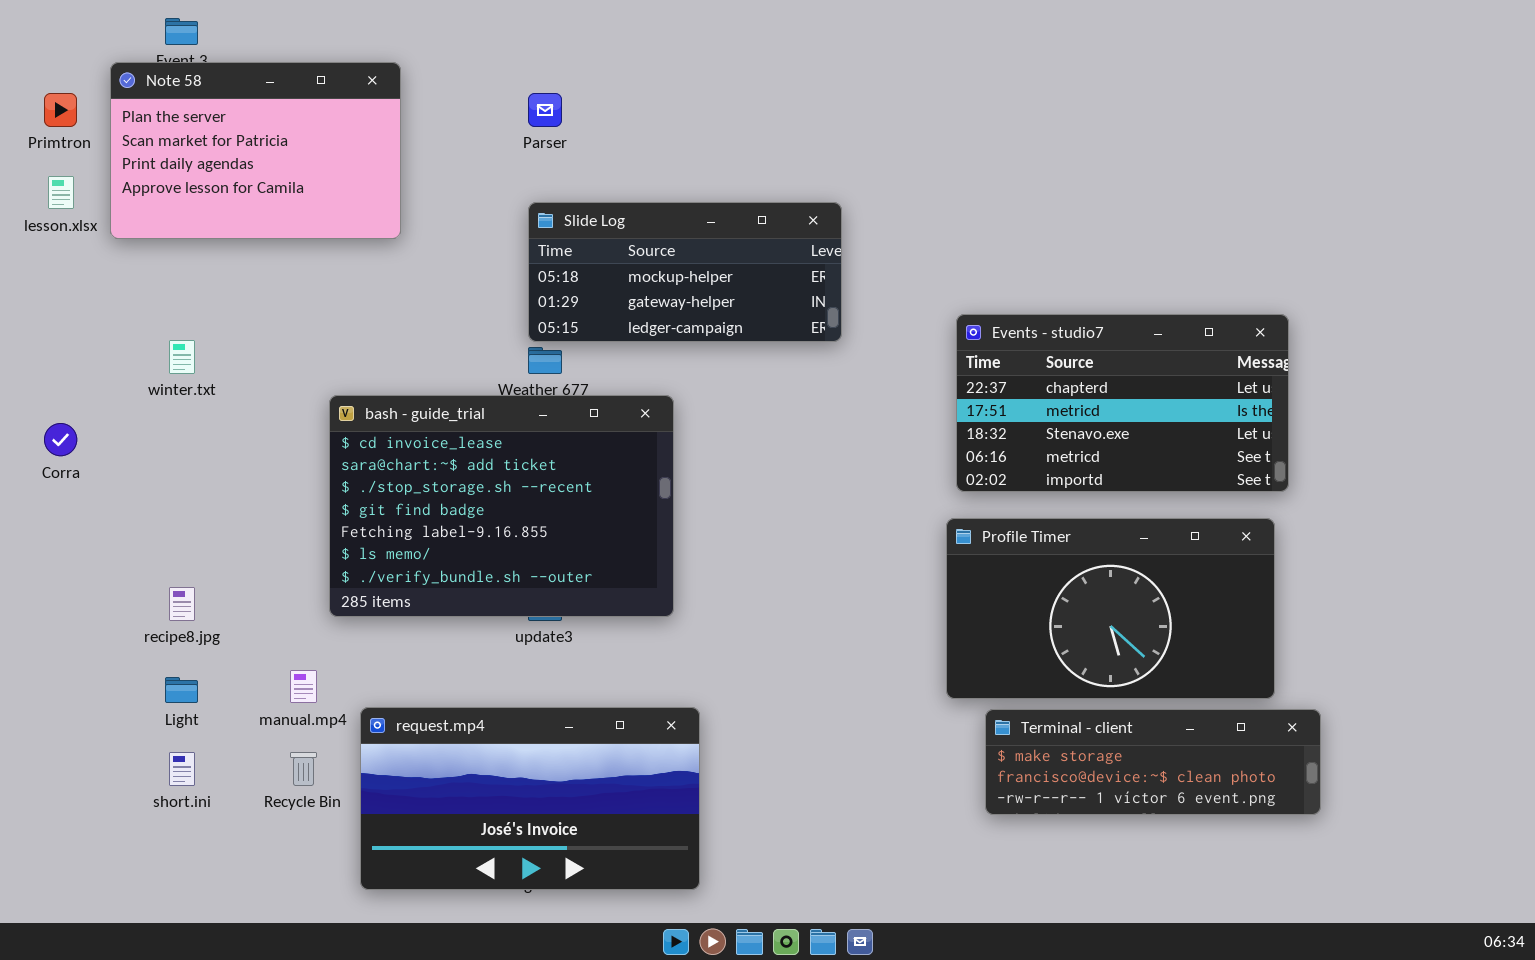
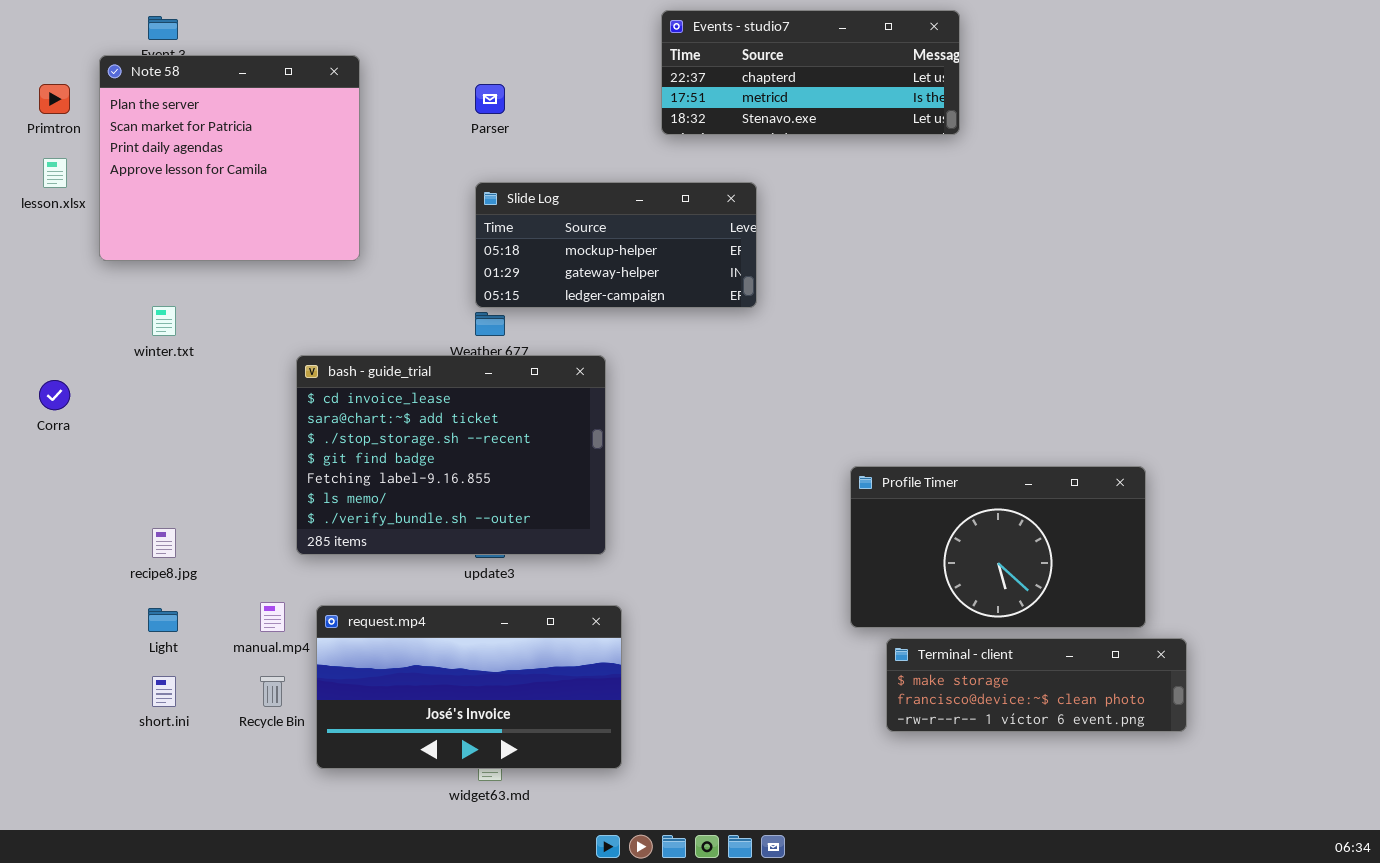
Note 58: [110,62,401,239] -> [99,55,360,261], resized
Events - studio7: [956,314,1289,492] -> [661,10,960,135], moved, resized
request.mp4: [360,707,700,890] -> [316,605,622,769], moved

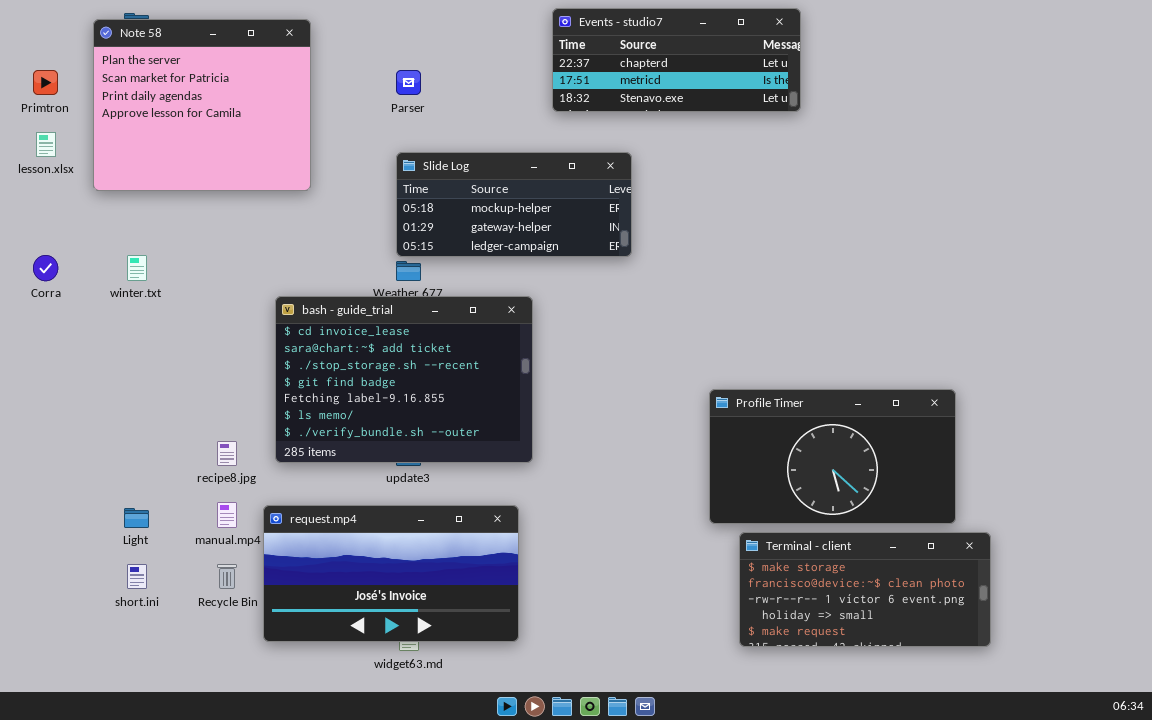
Note 58: [99,55,360,261] -> [93,19,311,191], moved
bash - guide_trial: [296,355,606,555] -> [275,296,533,463], moved
Corra: [39,380,70,410] -> [33,255,58,281], moved
recipe8.jpg: [152,528,176,558] -> [217,441,237,466], moved
Terminal - client: [886,638,1187,732] -> [739,532,991,647], resized

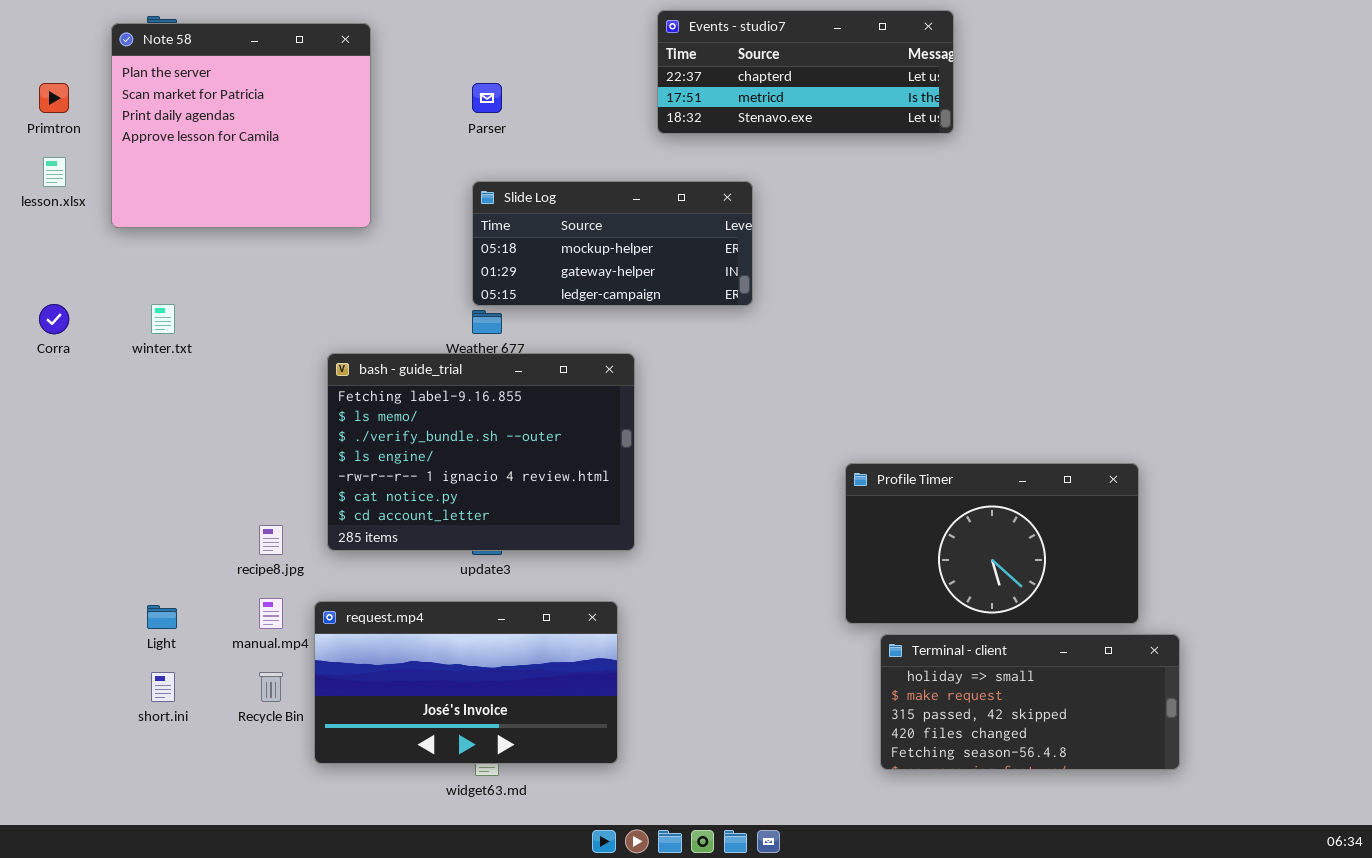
bash - guide_trial: [275,296,533,463] -> [327,353,635,551], scrolled down 4 rows
Terminal - client: [739,532,991,647] -> [880,634,1180,770], scrolled down 3 rows

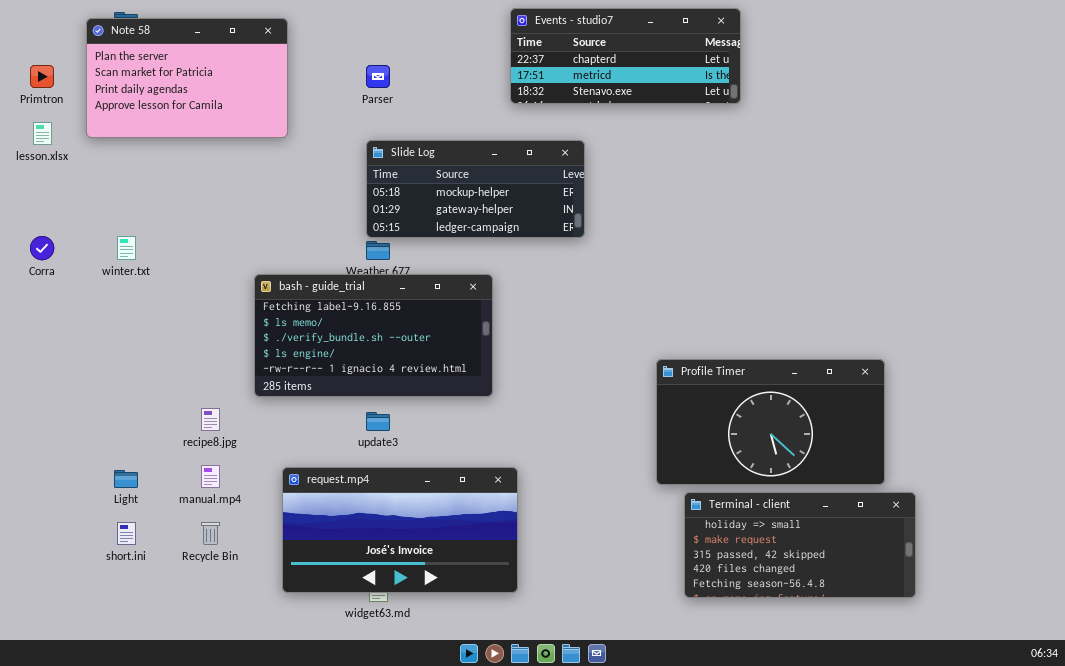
Note 58: [111,23,371,228] -> [86,18,288,138], resized
bash - guide_trial: [327,353,635,551] -> [254,274,493,397], resized
request.mp4: [314,601,618,764] -> [282,467,518,593], moved

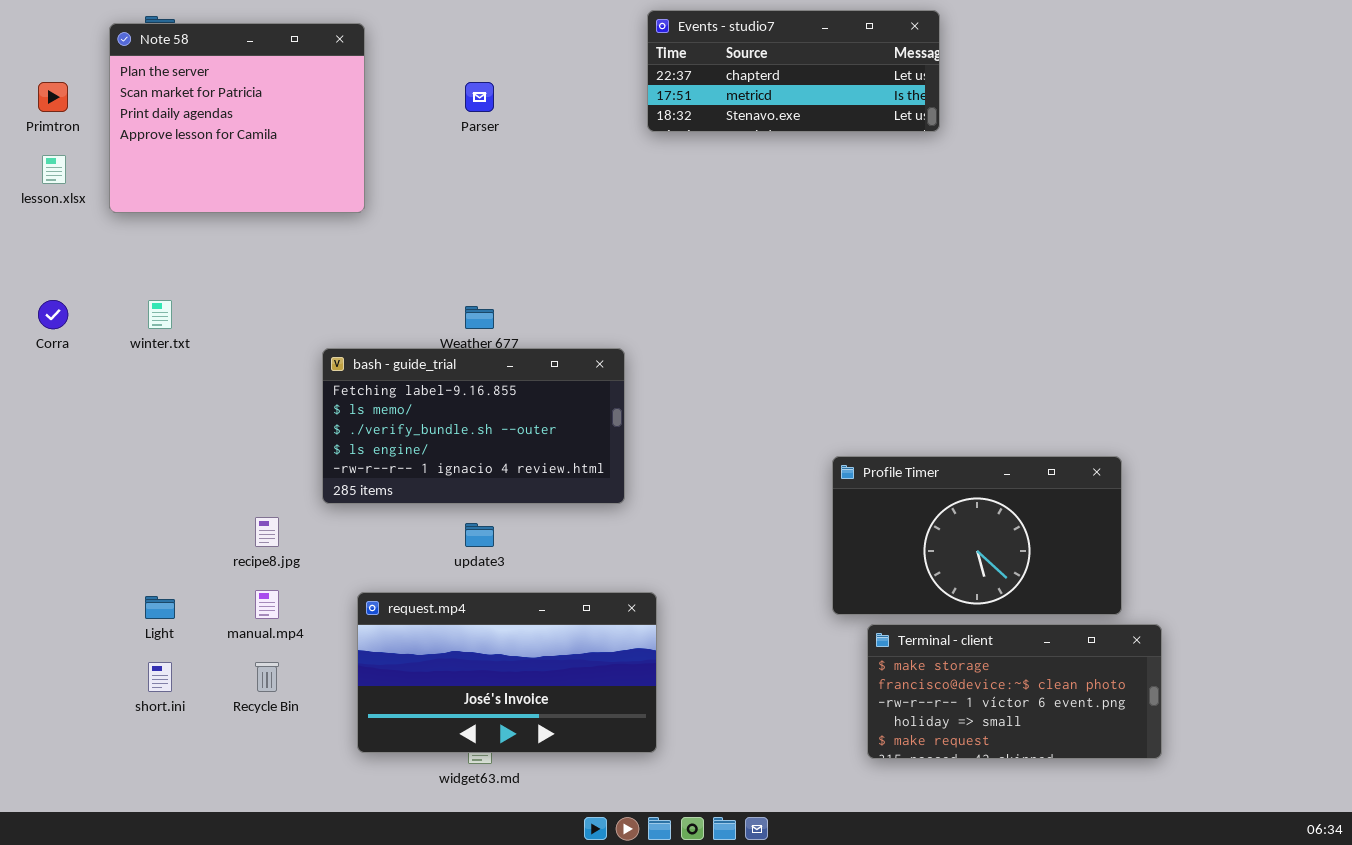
Note 58: [86,18,288,138] -> [109,23,365,213], resized
Slide Log: [366,140,585,238] -> none, closed
Terminal - client: [684,492,916,598] -> [867,624,1162,759], scrolled up 3 rows

